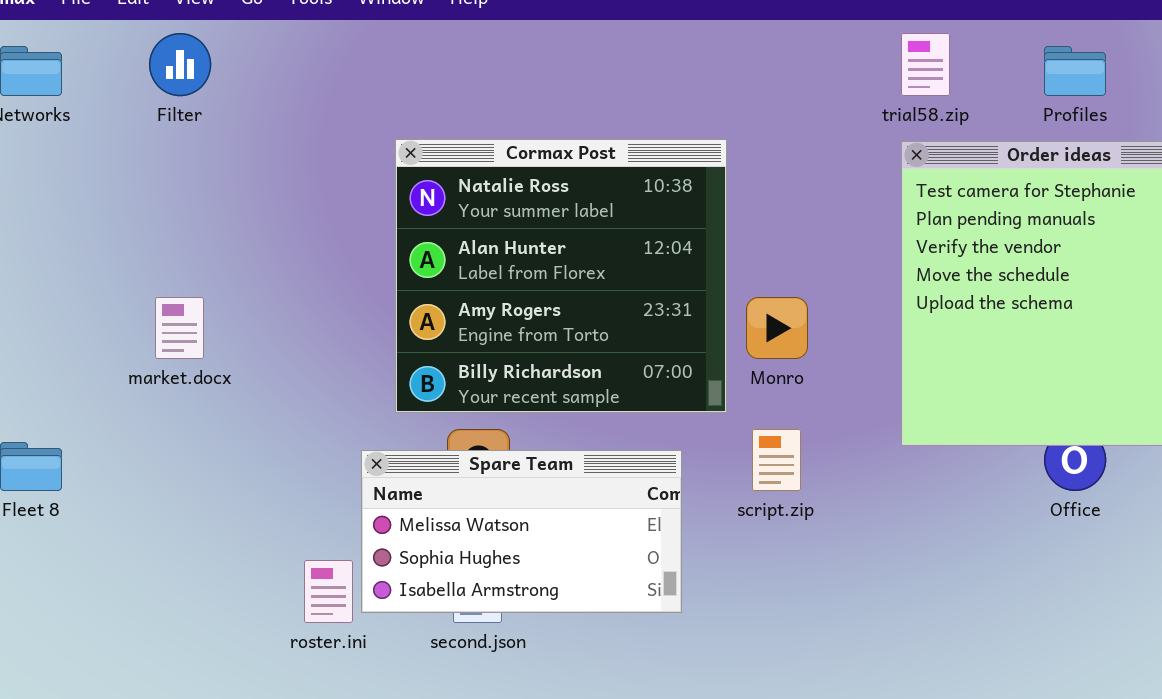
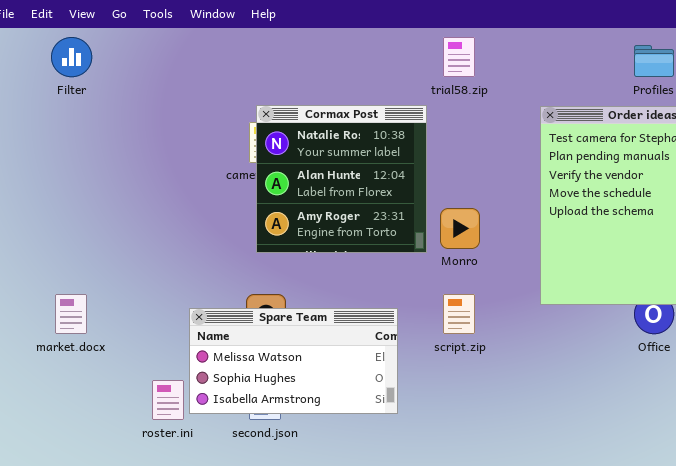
trial58.zip: [901,33,950,96] -> [443,37,475,77], moved
Cormax Post: [395,139,727,413] -> [256,105,427,253], resized
market.docx: [155,297,204,359] -> [55,294,87,334], moved

